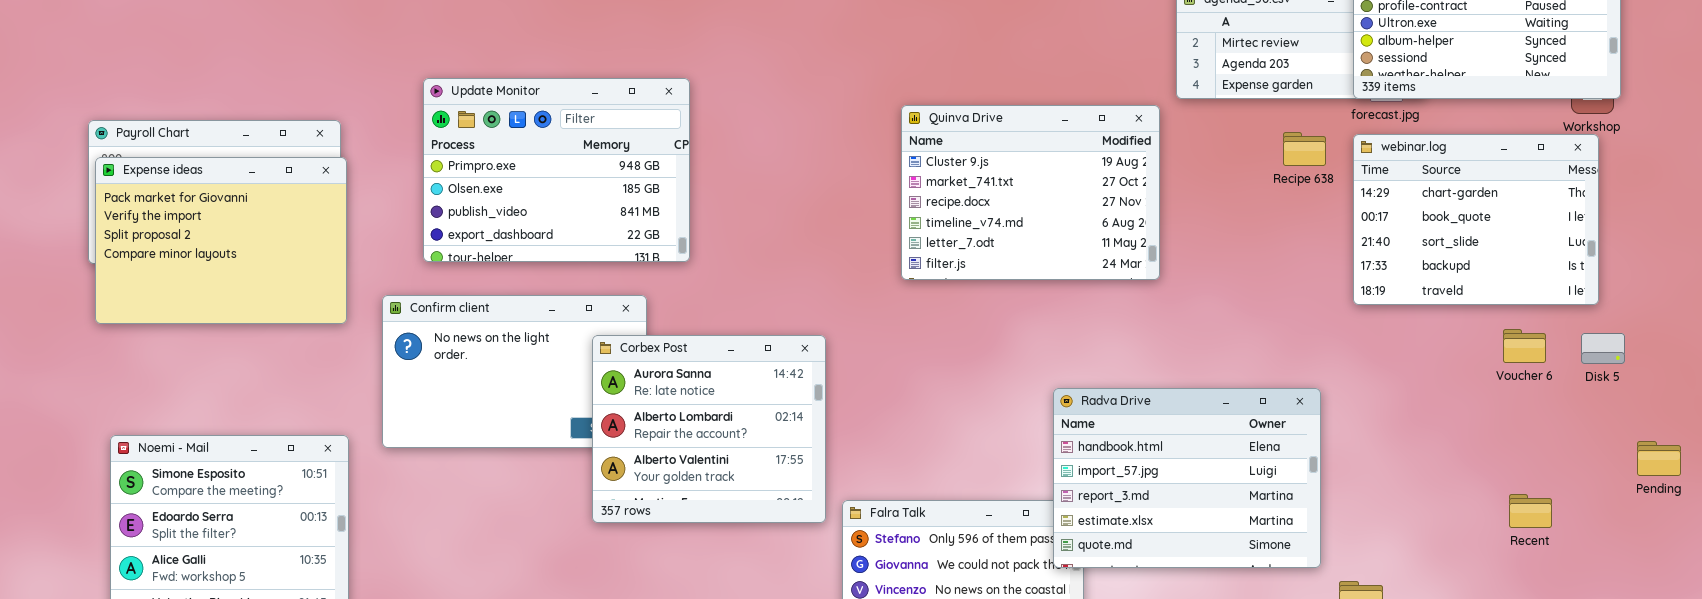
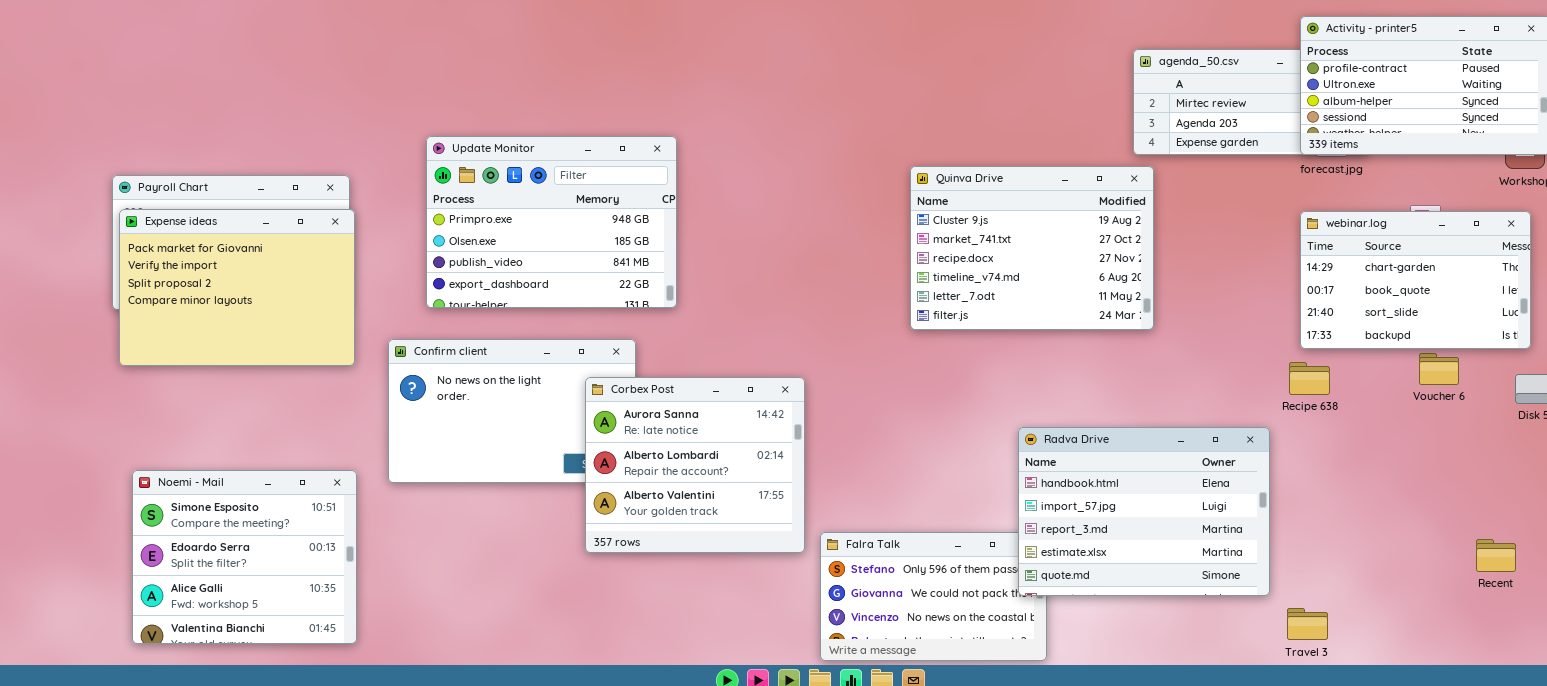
Quinva Drive: [901,105,1160,280] -> [910,166,1154,330], moved
Recipe 638: [1283,132,1326,166] -> [1289,362,1330,395], moved
webinar.log: [1353,134,1599,305] -> [1300,211,1531,349], resized
Voucher 6: [1503,329,1546,363] -> [1419,353,1459,385], moved
Recent: [1509,494,1552,528] -> [1476,539,1516,572], moved

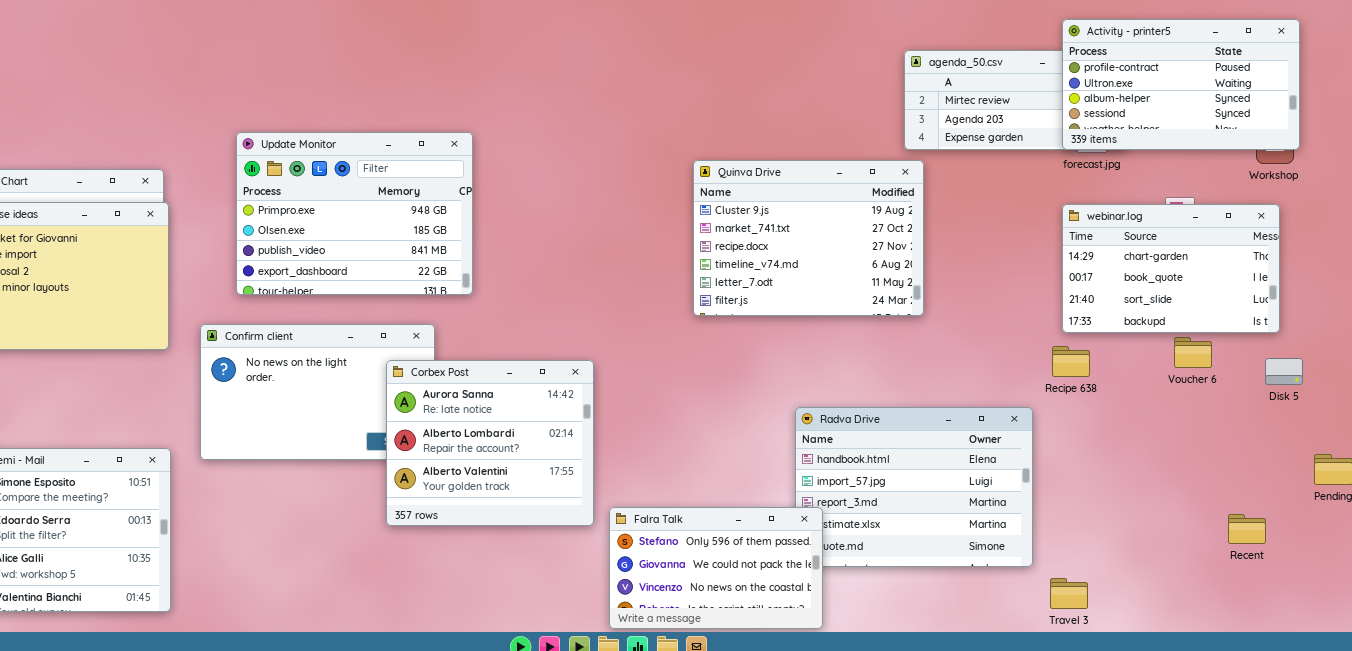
Falra Talk: [820,532,1047,661] -> [609,507,823,629], raised

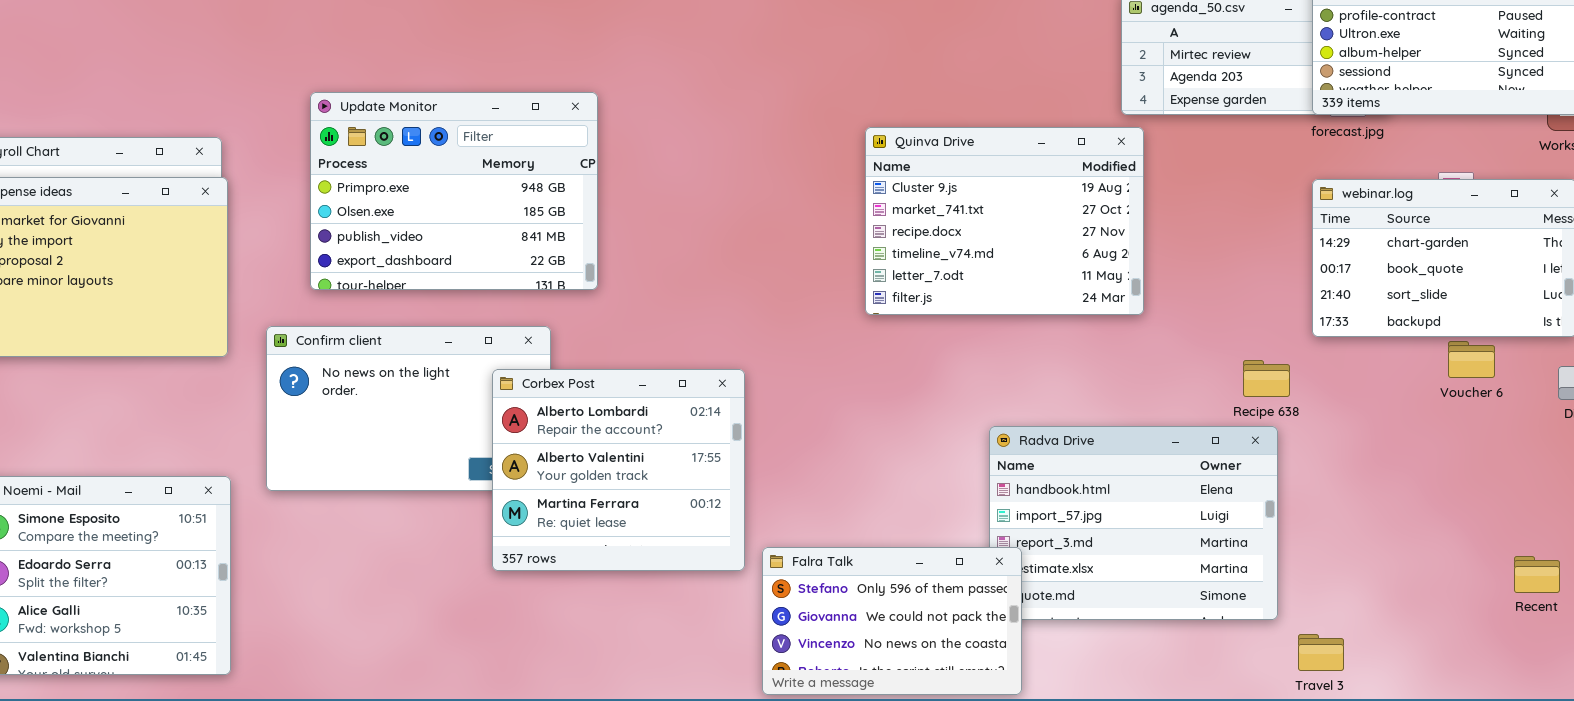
Recipe 638: [1052,346,1090,377] -> [1243,360,1290,397], moved
Corbex Post: [386,360,594,526] -> [492,369,745,571], scrolled down 1 row

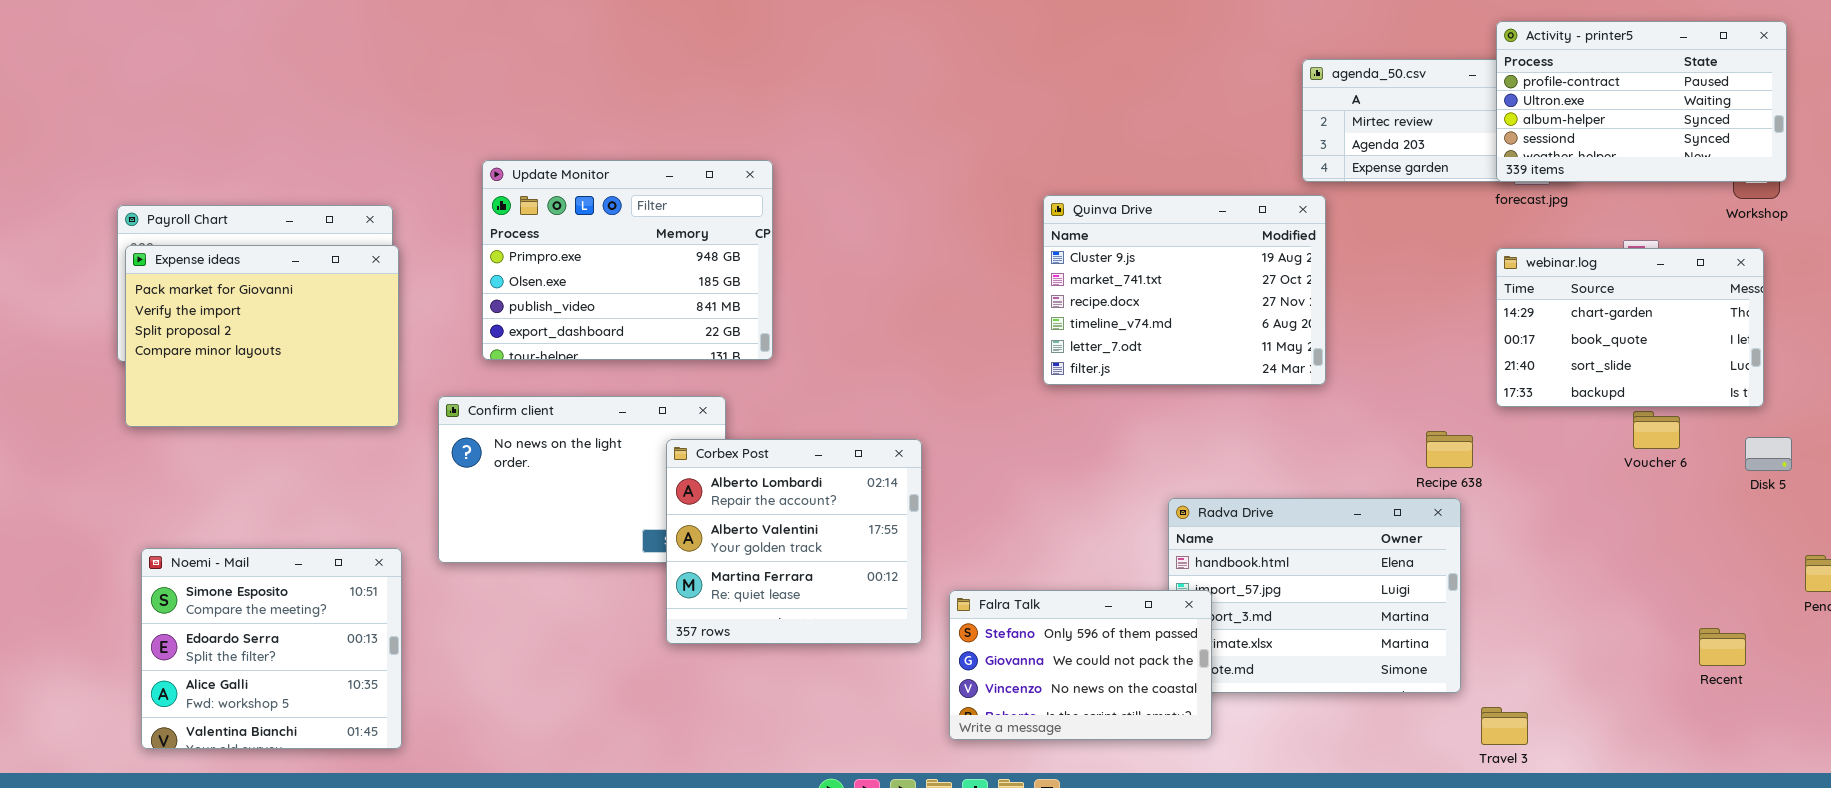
Falra Talk: [762,547,1022,695] -> [949,590,1212,740], moved

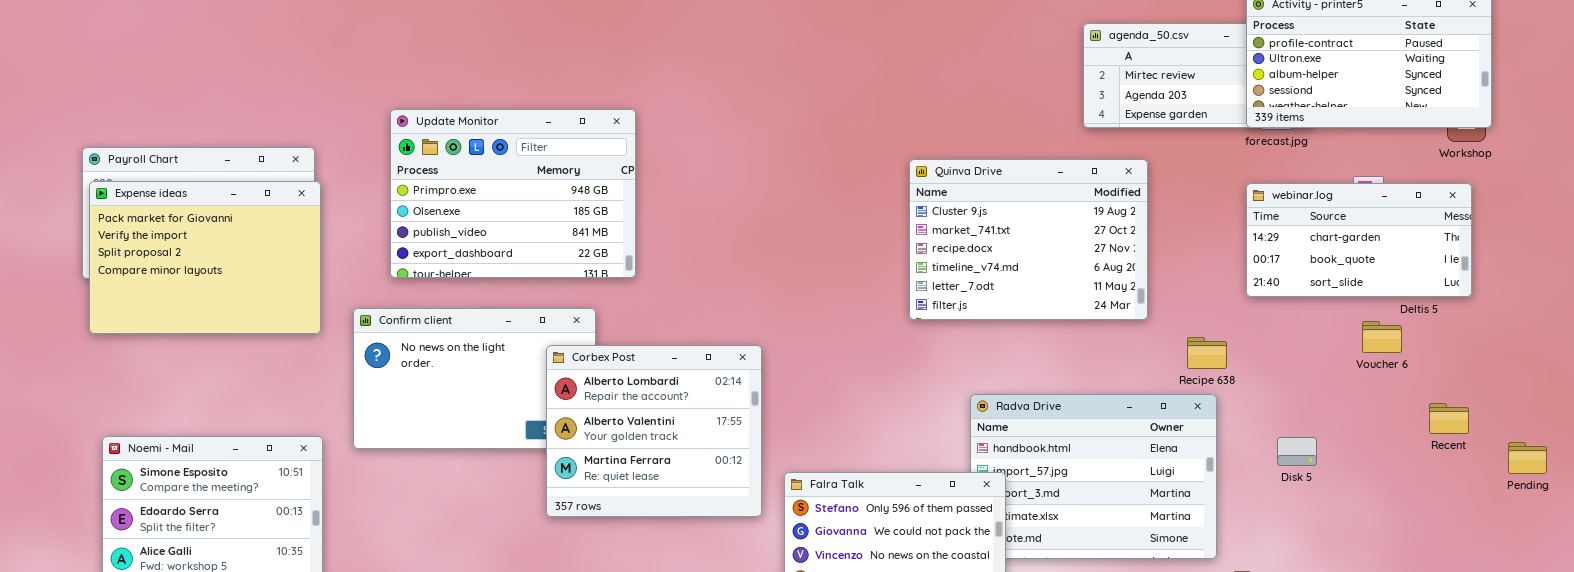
Quinva Drive: [1043,195,1326,385] -> [909,159,1148,320], moved
webinar.log: [1496,248,1764,407] -> [1246,183,1472,297], resized
Disk 5: [1745,437,1792,471] -> [1277,437,1317,466], moved
Recent: [1699,628,1746,666] -> [1429,403,1469,434], moved

